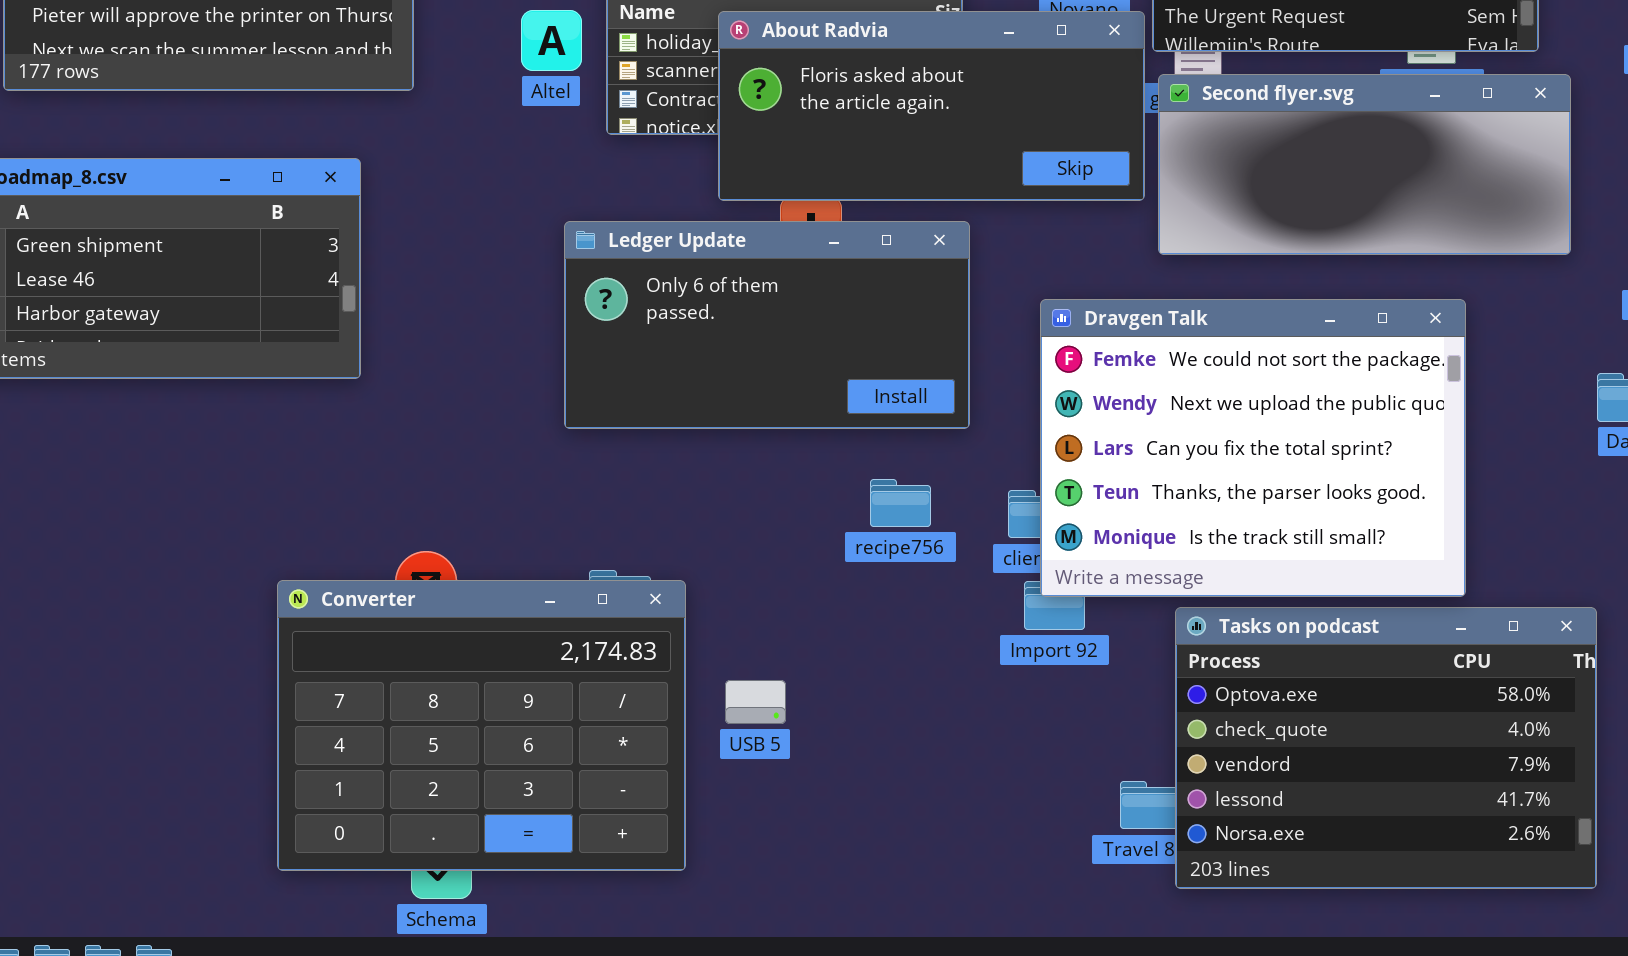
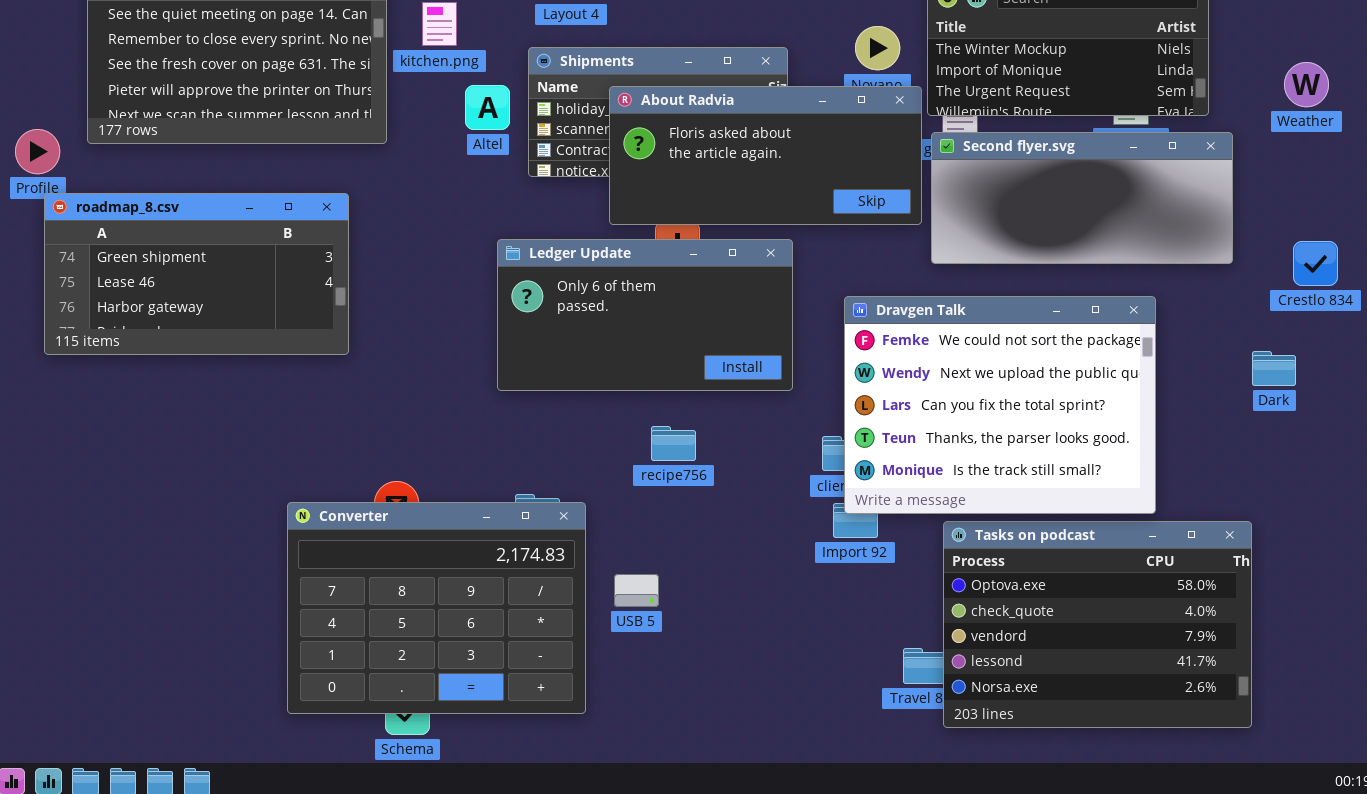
recipe756: [870,479,931,527] -> [651,426,696,461], moved

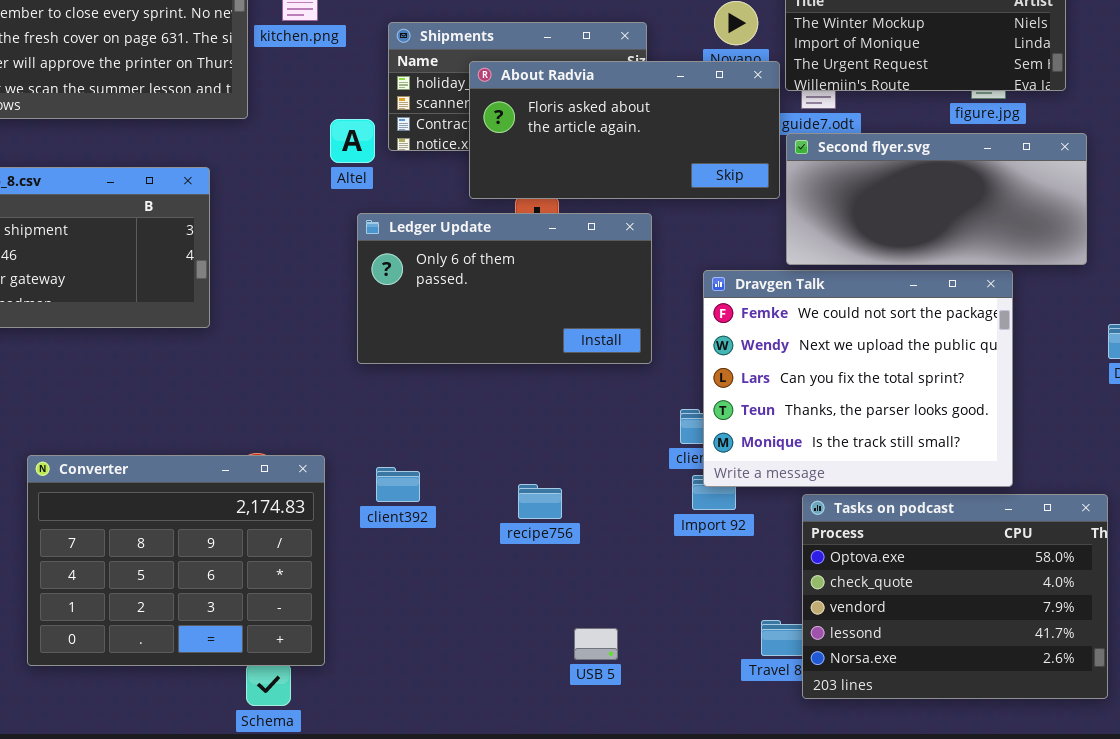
Altel: [465,85,510,130] -> [330,119,375,163], moved
Second flyer.svg: [931,132,1233,264] -> [786,133,1087,265], moved
recipe756: [651,426,696,461] -> [518,484,562,519], moved
Converter: [287,502,586,714] -> [27,455,325,666], moved
USB 5: [614,574,659,607] -> [574,628,618,660], moved

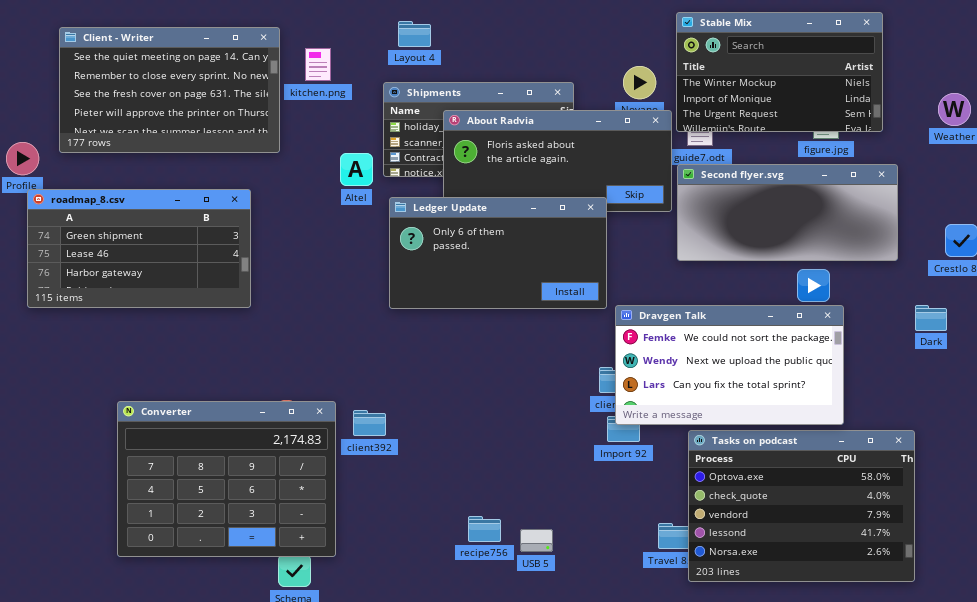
Ledger Update: [357,213,652,364] -> [389,197,607,309], moved
Dravgen Talk: [703,270,1013,487] -> [615,305,844,425], resized
client392: [376,467,420,502] -> [353,410,386,436], moved
recipe756: [518,484,562,519] -> [468,516,501,542], moved

